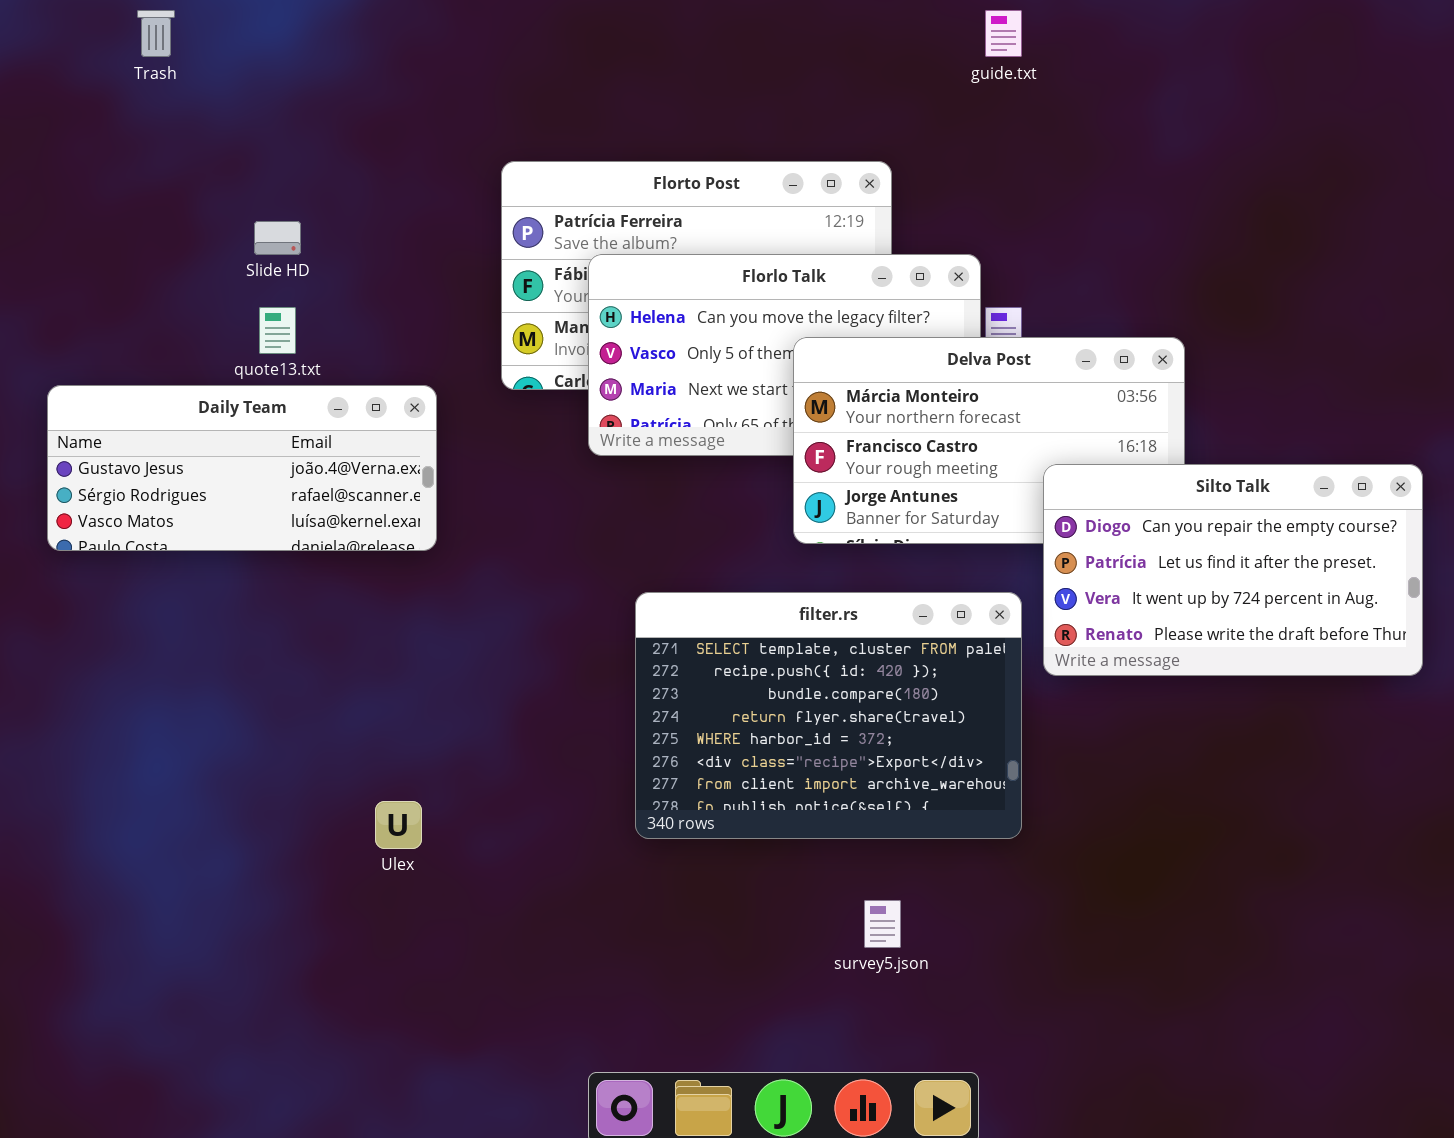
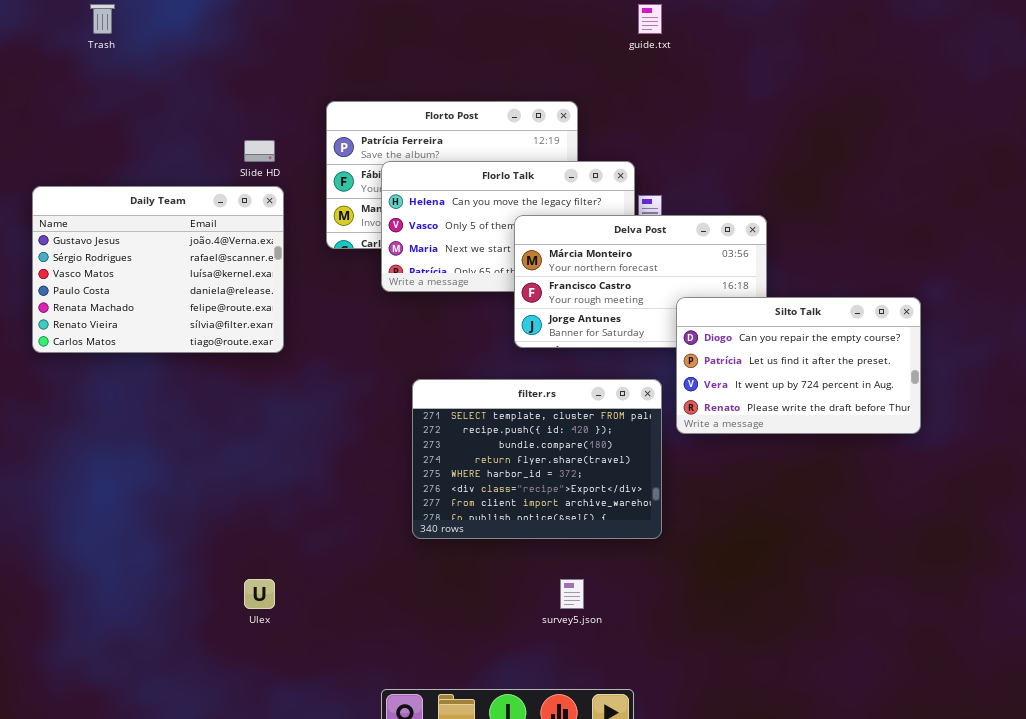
Slide HD: [254,221,301,255] -> [244,140,275,162], moved
Daily Team: [47,385,437,551] -> [32,186,284,353], resized
Ulex: [375,801,422,849] -> [244,579,275,609], moved

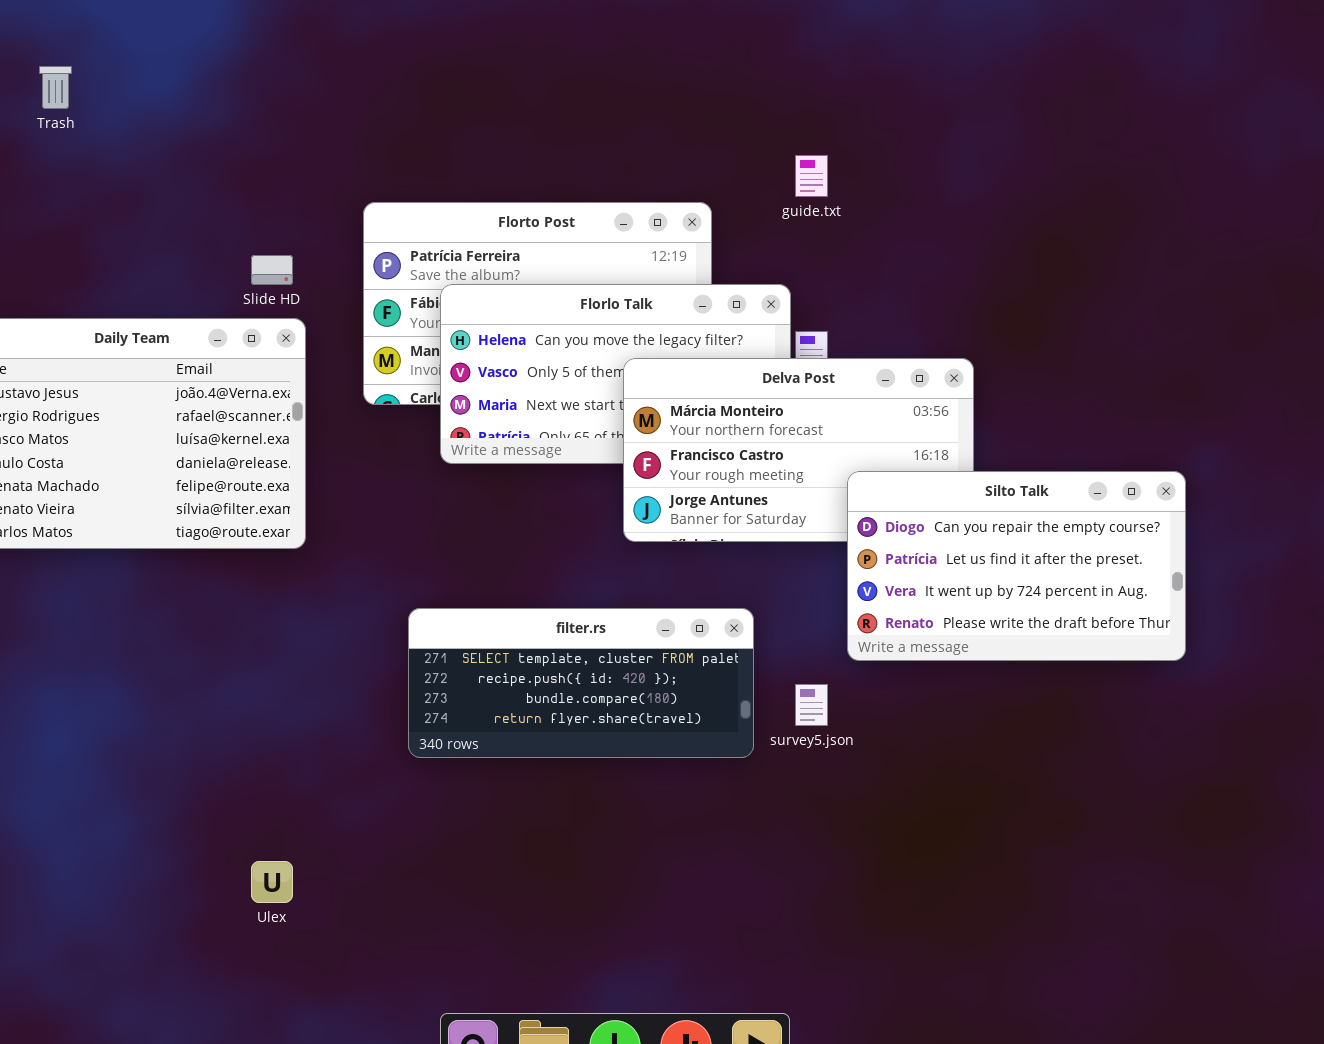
guide.txt: [638,4,662,34] -> [795,155,828,197], moved
filter.rs: [412,379,662,539] -> [408,608,754,758], moved, resized
survey5.json: [560,579,584,609] -> [795,684,828,726], moved

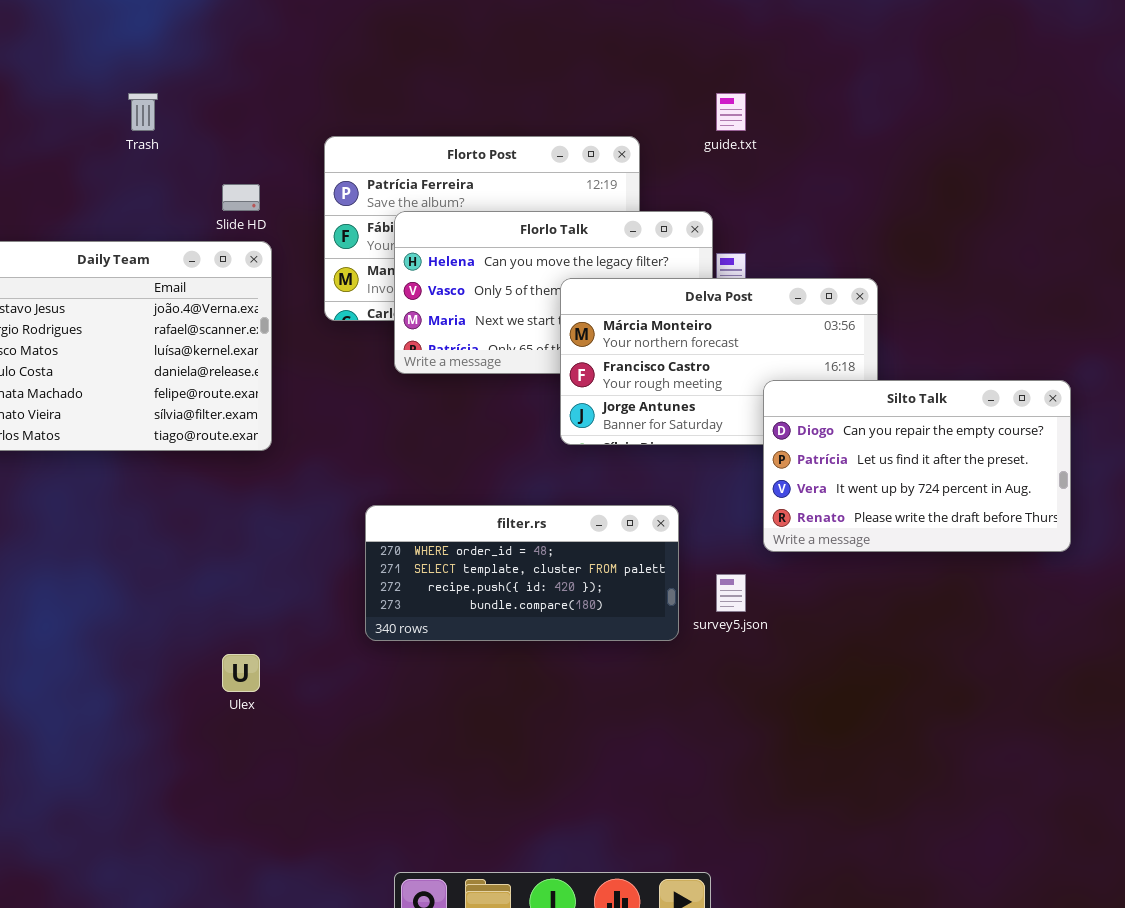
Trash: [39,66,72,109] -> [128,93,158,131], moved
filter.rs: [408,608,754,758] -> [365,505,679,641], scrolled up 1 row
Ulex: [251,861,293,903] -> [222,654,260,692], moved

